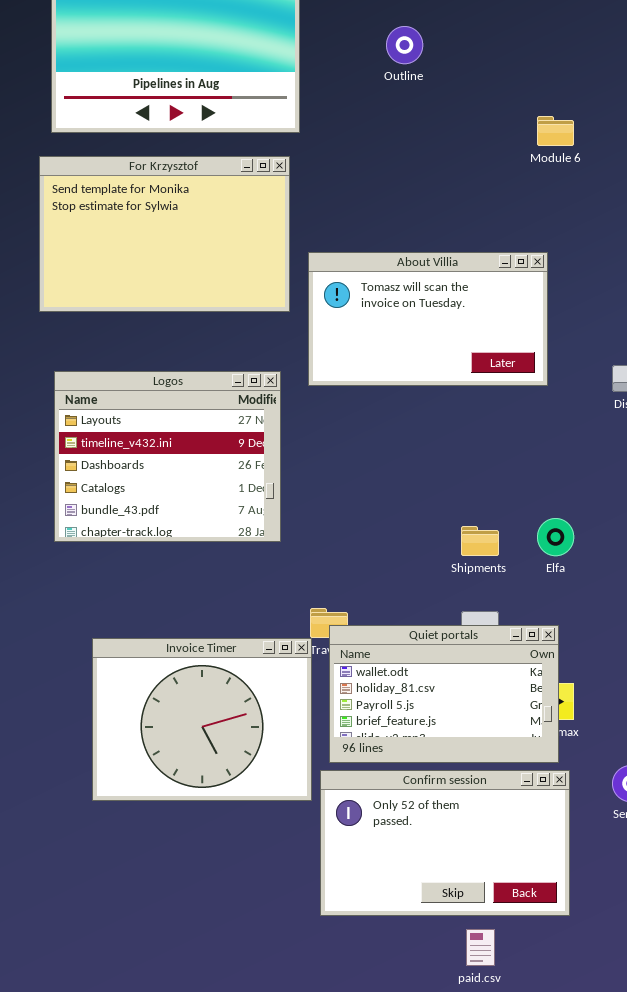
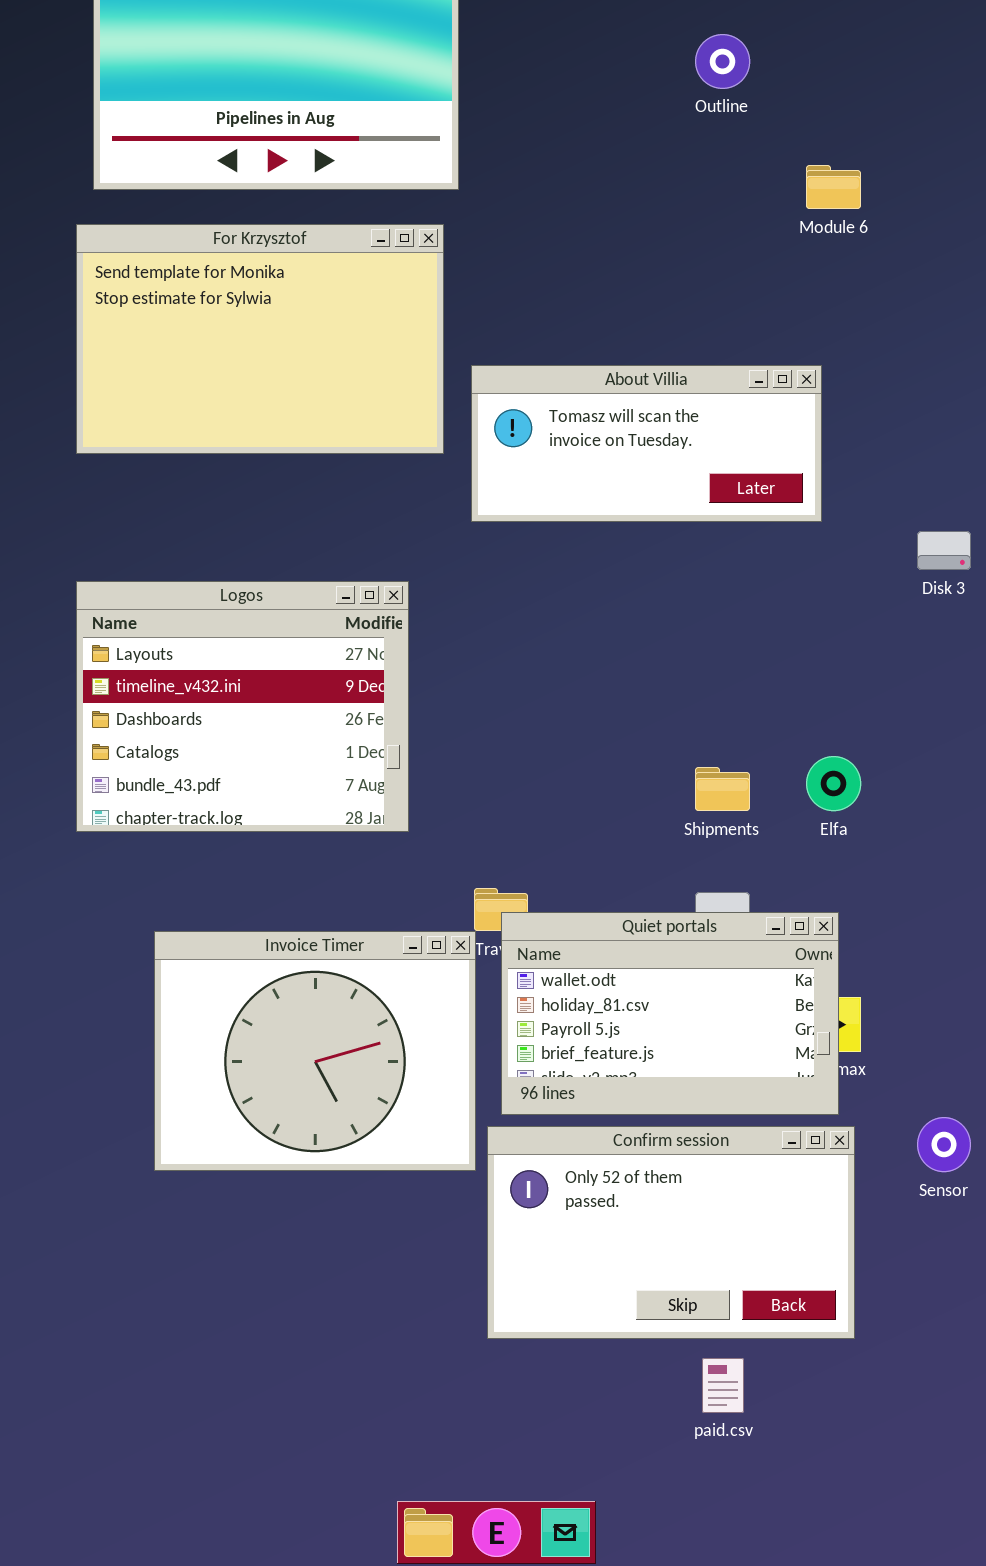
Outline: [386,26,423,64] -> [695,34,750,89], moved
About Villia: [308,252,548,386] -> [471,365,822,522], resized
Logos: [54,371,281,542] -> [76,581,409,832], moved

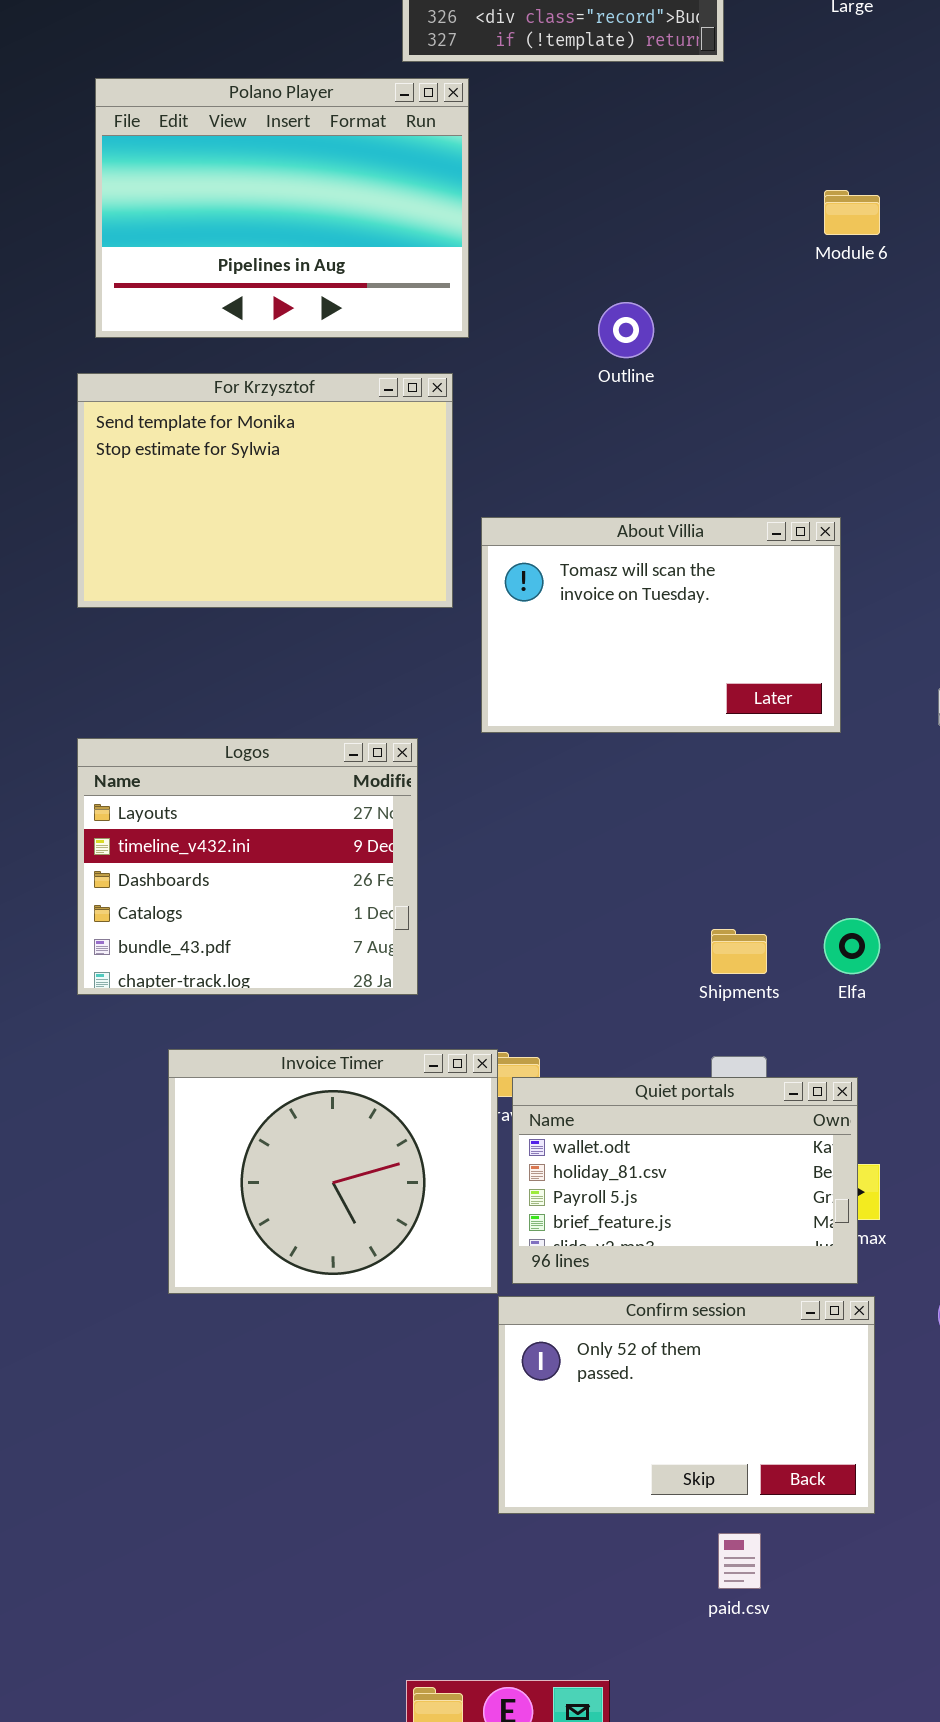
Outline: [695,34,750,89] -> [598,302,654,358], moved
Module 6: [806,165,861,209] -> [824,190,880,235], moved
About Villia: [471,365,822,522] -> [481,517,841,733], resized
Invoice Timer: [154,931,476,1171] -> [168,1049,498,1294], moved

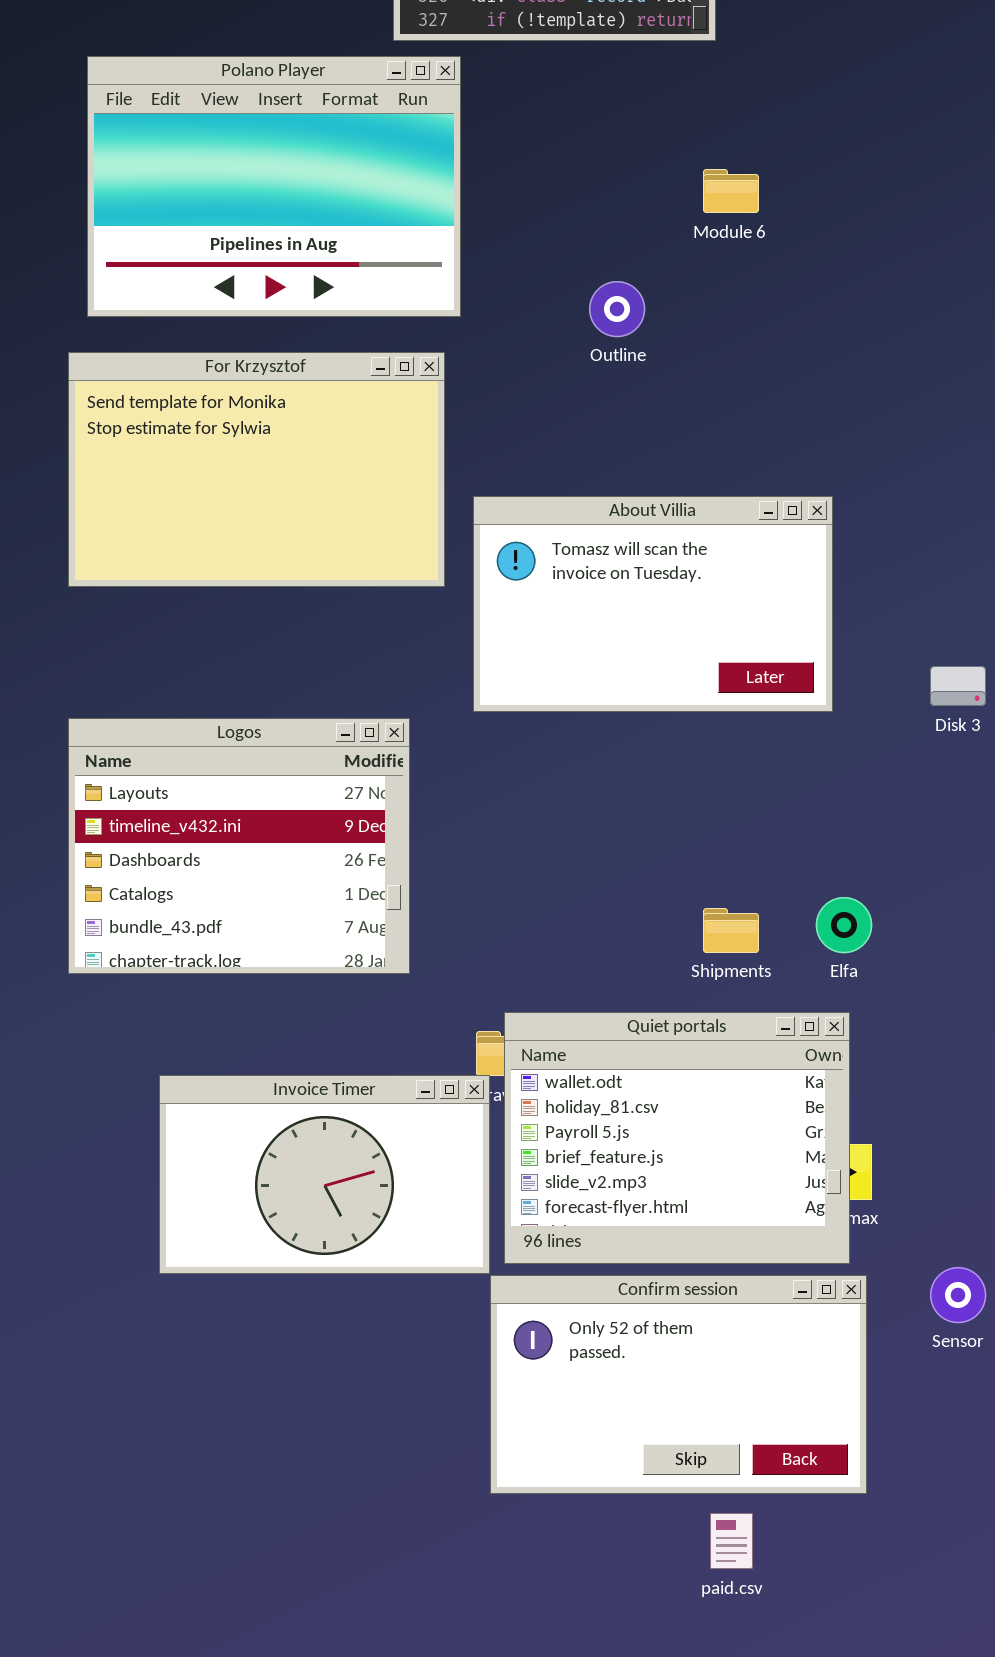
Module 6: [824,190,880,235] -> [703,169,759,213], moved
Invoice Timer: [168,1049,498,1294] -> [159,1075,490,1274], resized
Quiet portals: [512,1077,858,1284] -> [504,1012,850,1264], resized

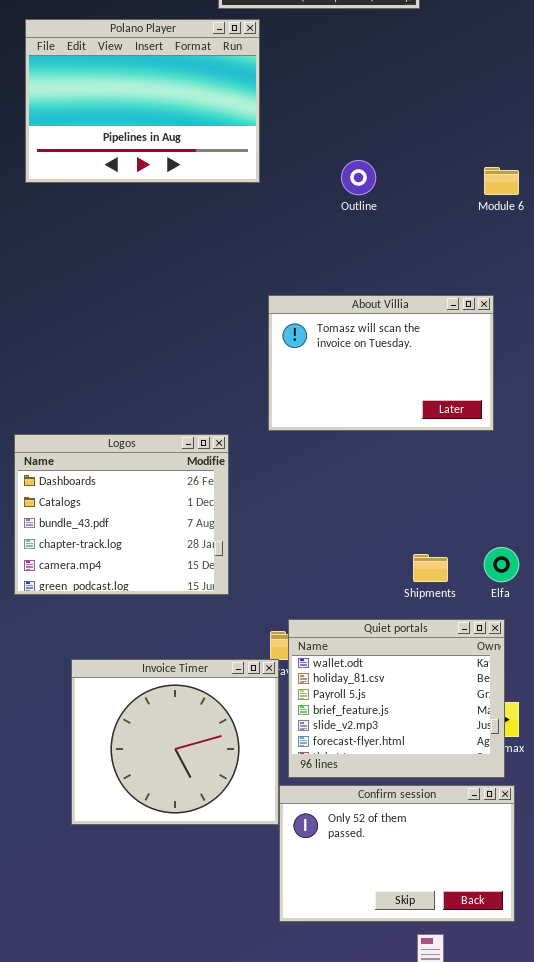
Module 6: [703,169,759,213] -> [484,167,519,195], moved
For Krzysztof: [68,352,445,587] -> none, closed
Logos: [68,718,410,974] -> [14,434,229,595], scrolled down 2 rows
Invoice Timer: [159,1075,490,1274] -> [71,659,279,825], resized

